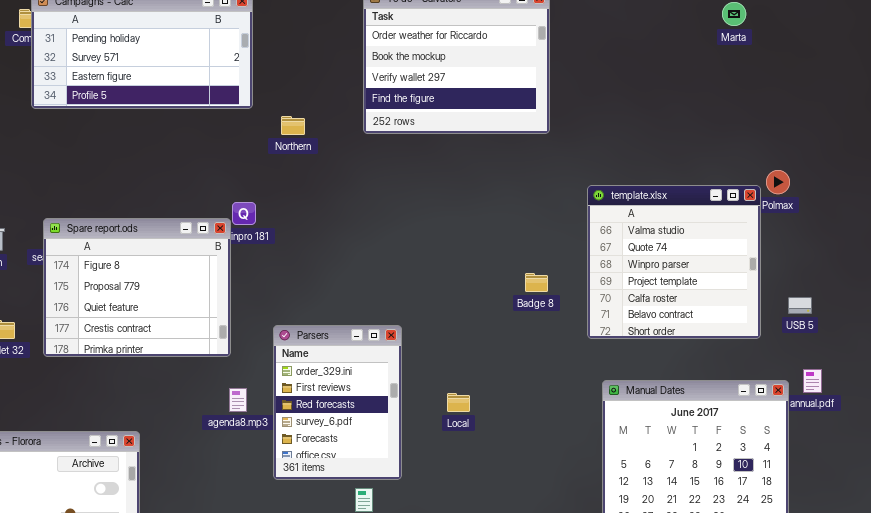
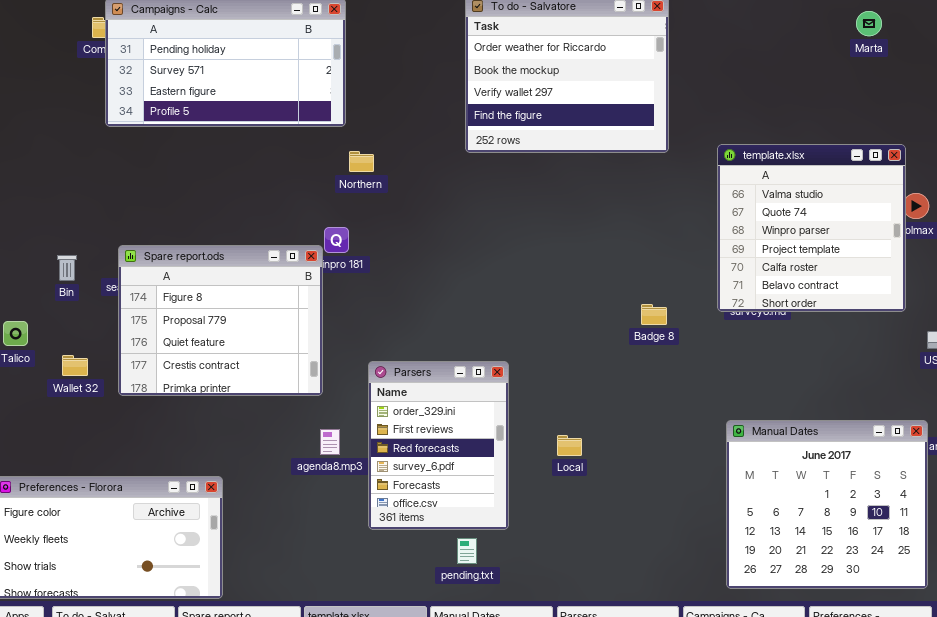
Northern: [281,116,305,135] -> [349,151,374,172], moved
template.xlsx: [587,185,761,339] -> [717,144,906,312], moved

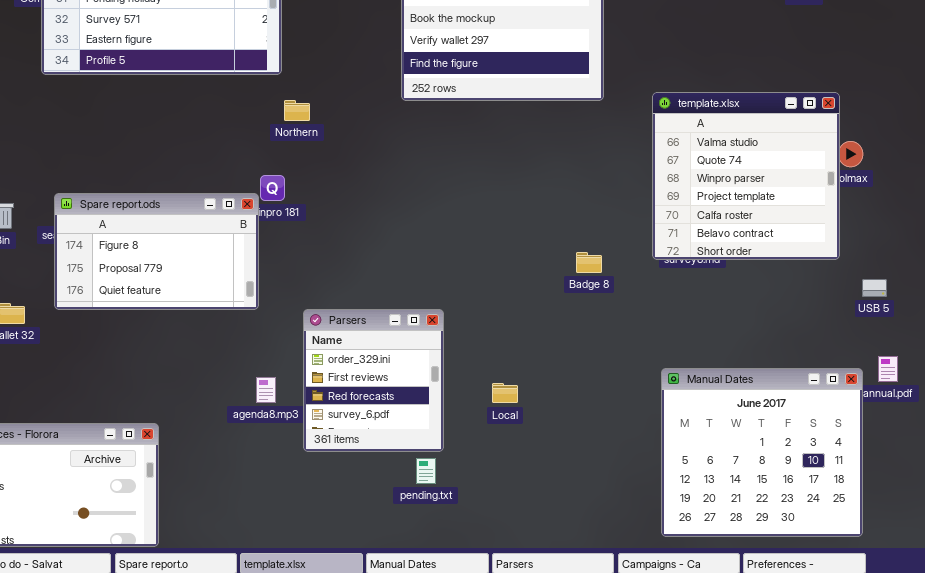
Spare report.ods: [118,245,323,396] -> [54,193,259,310], resized
Parsers: [368,361,509,530] -> [303,309,444,452], resized
pending.txt: [457,538,477,564] -> [416,458,436,484], moved

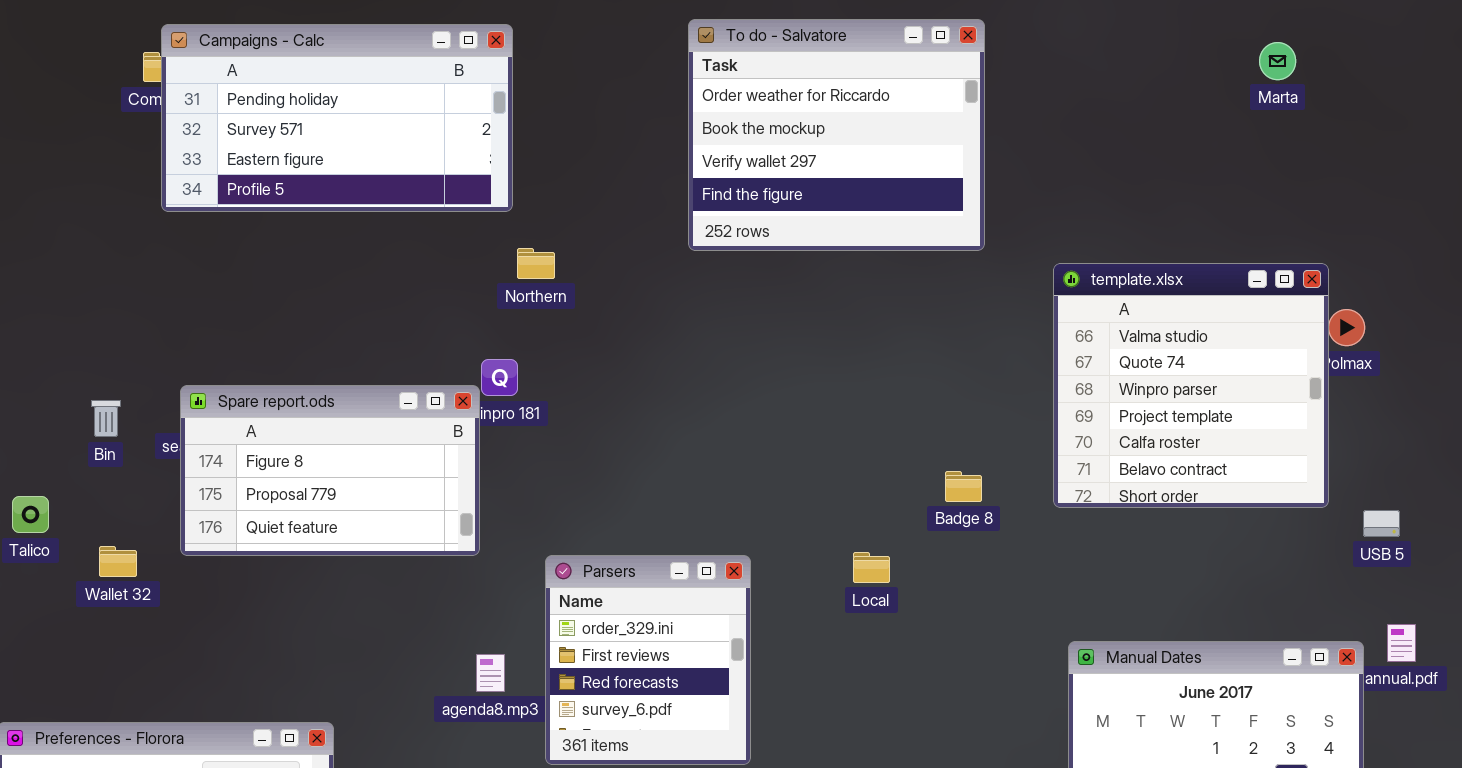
template.xlsx: [652,92,840,260] -> [1053,263,1329,508], moved
Local: [492,383,518,403] -> [853,552,890,583], moved

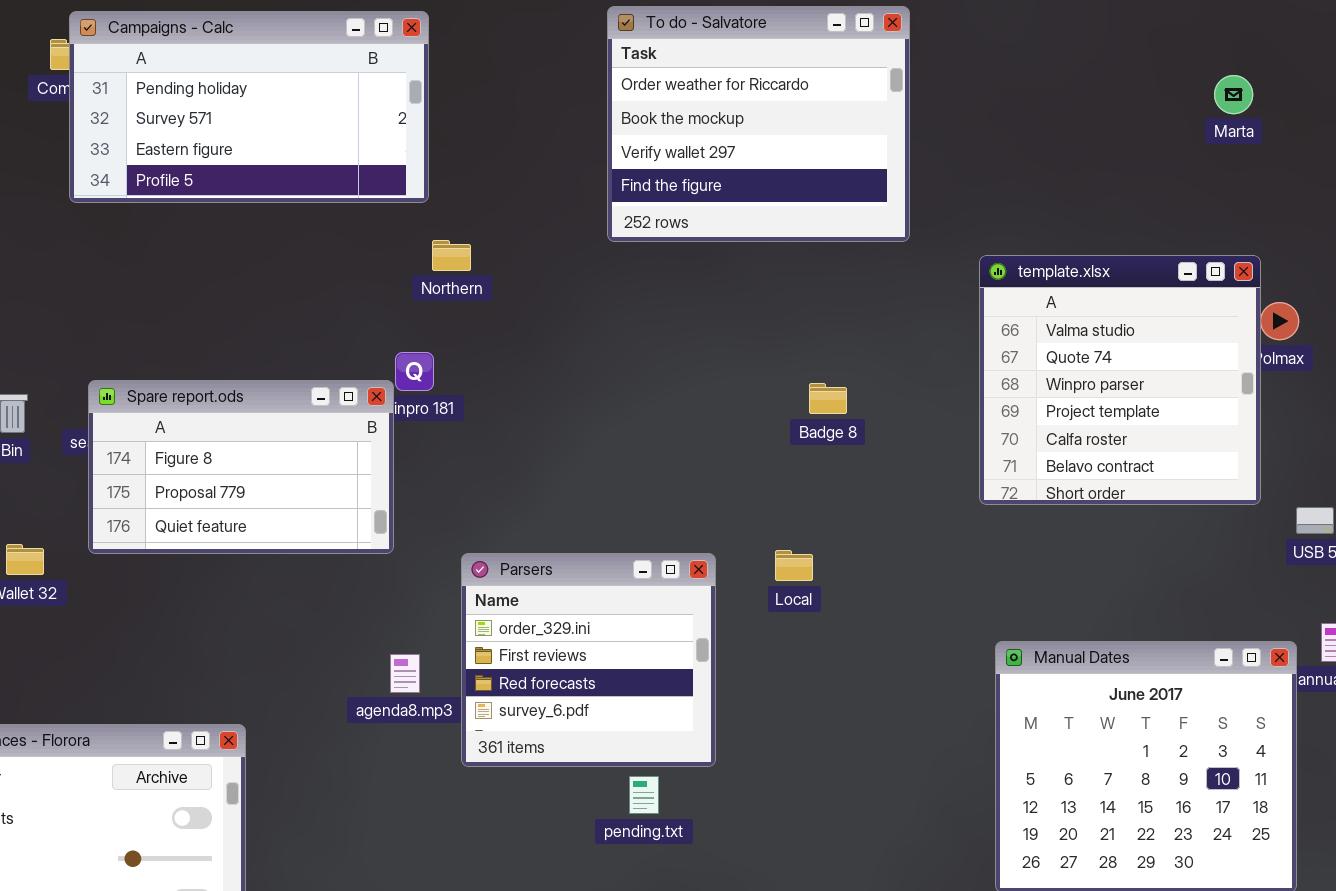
Marta: [1259,42,1296,80] -> [1214,75,1253,114], moved
Badge 8: [945,471,982,502] -> [809,383,847,414], moved
Parsers: [545,555,751,765] -> [461,553,716,767], resized

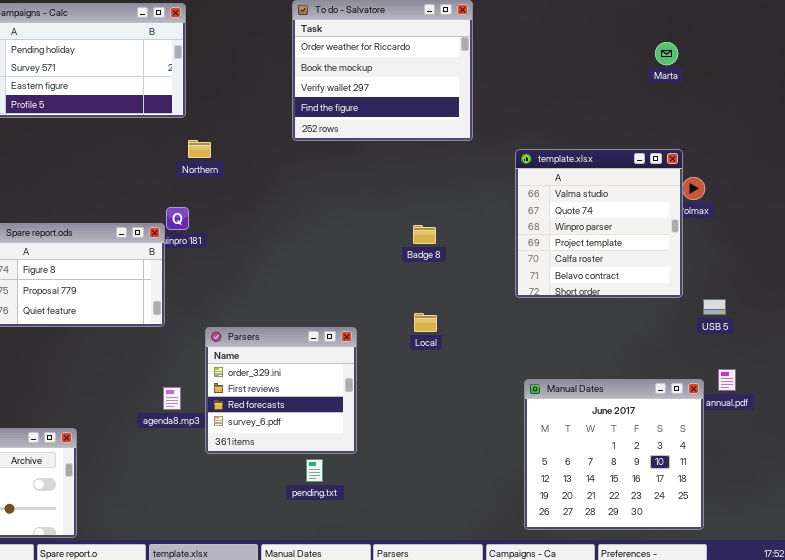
Local: [775,550,813,581] -> [414,313,437,332], moved

